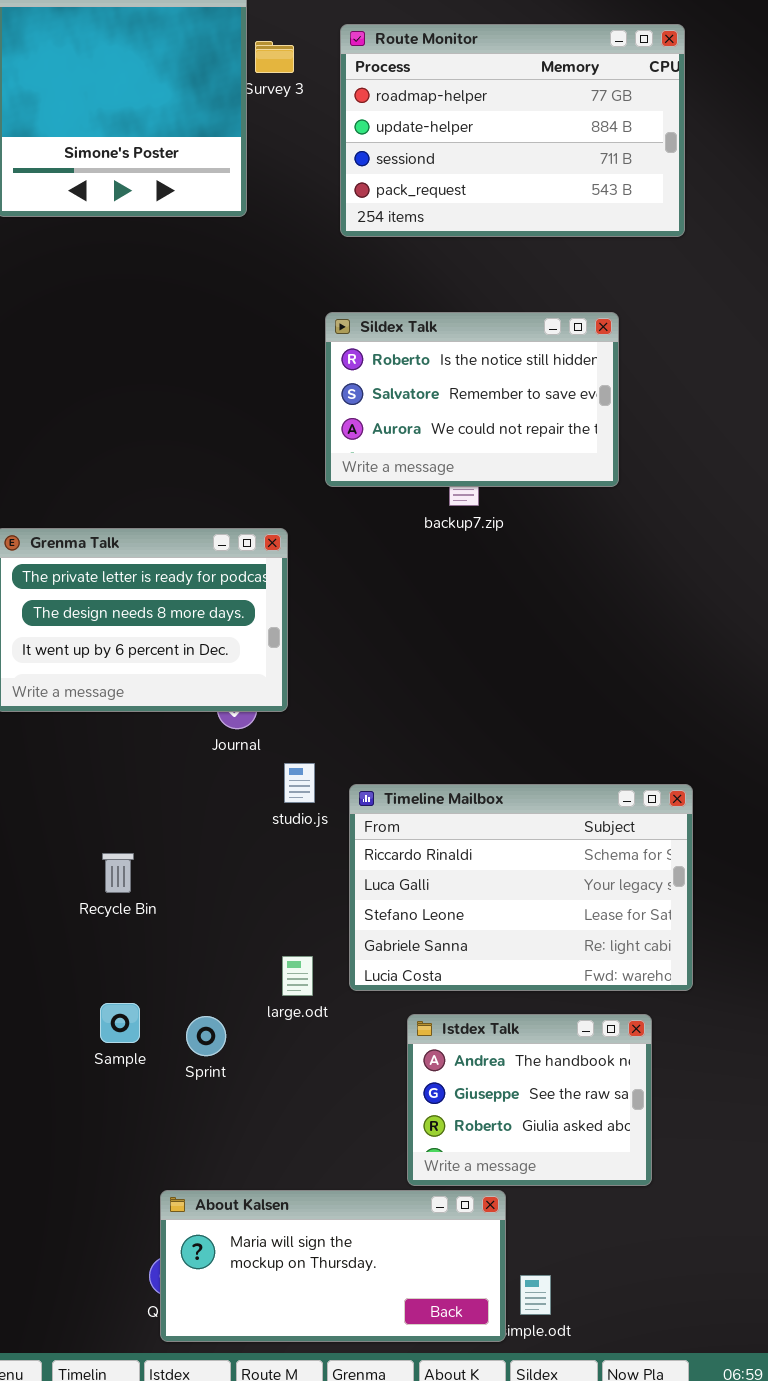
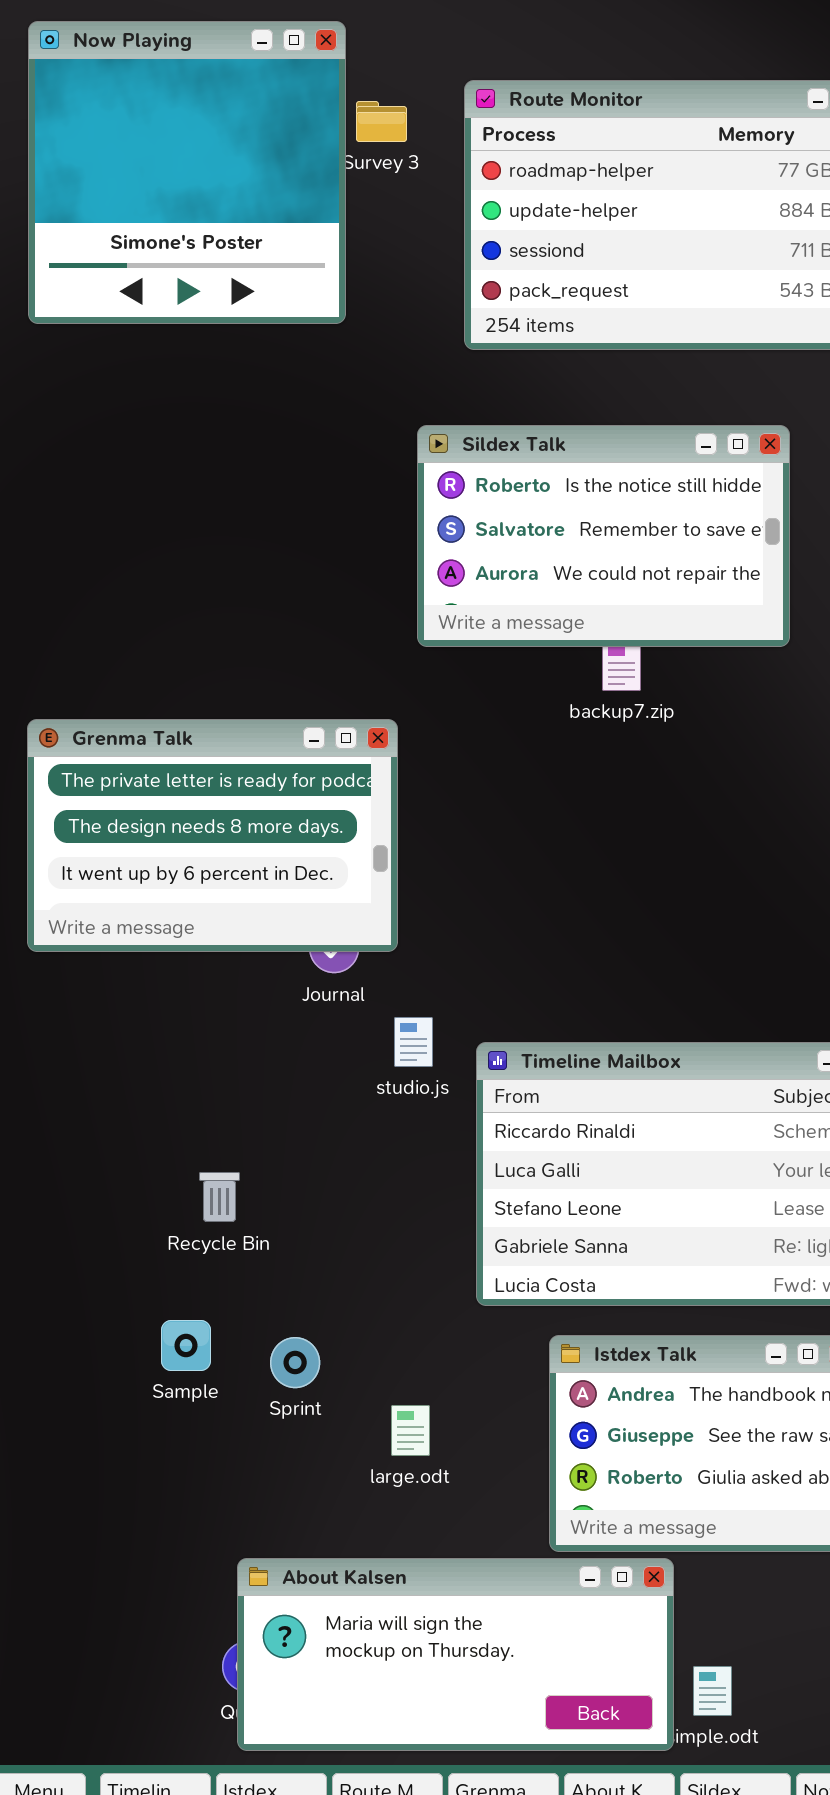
Sildex Talk: [325,312,619,487] -> [417,425,790,647], moved
Recycle Bin: [102,853,134,893] -> [199,1172,240,1222], moved
large.odt: [282,956,313,996] -> [391,1405,430,1456], moved

